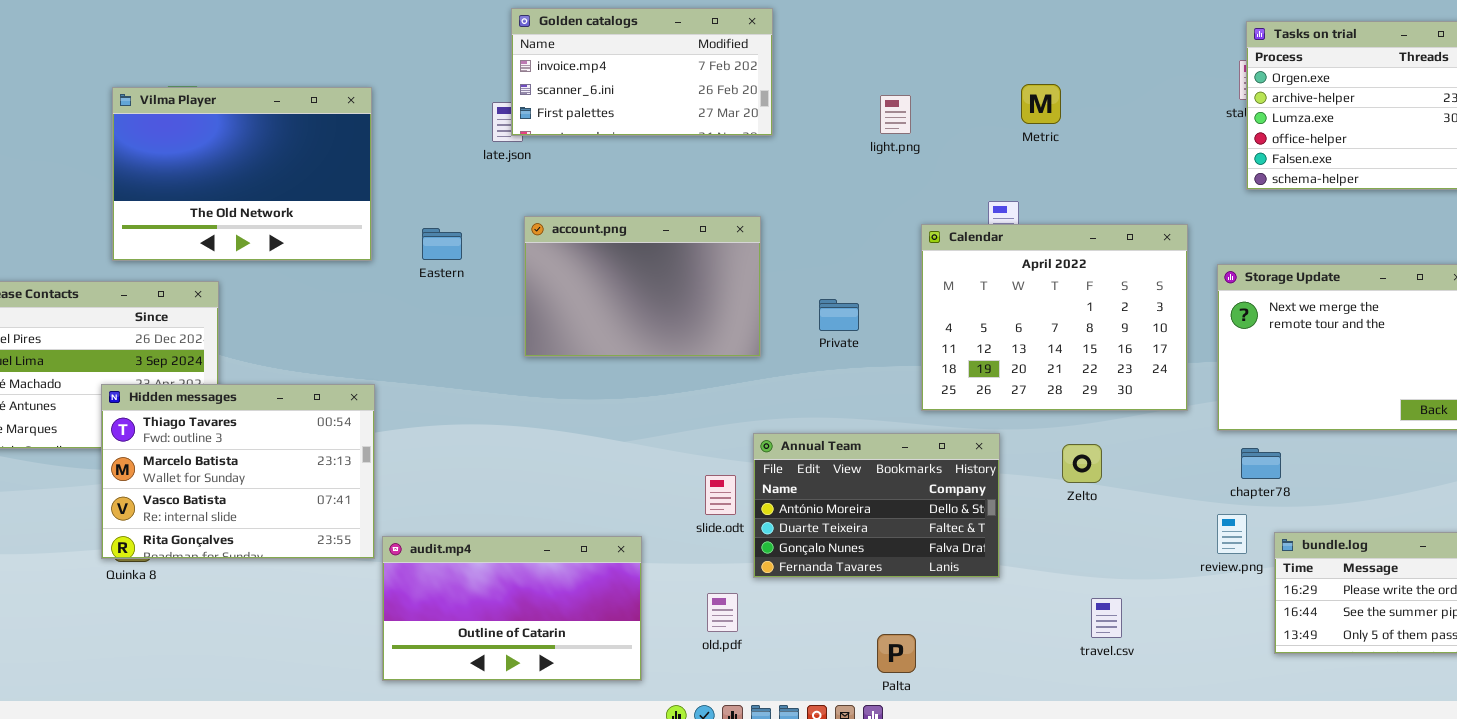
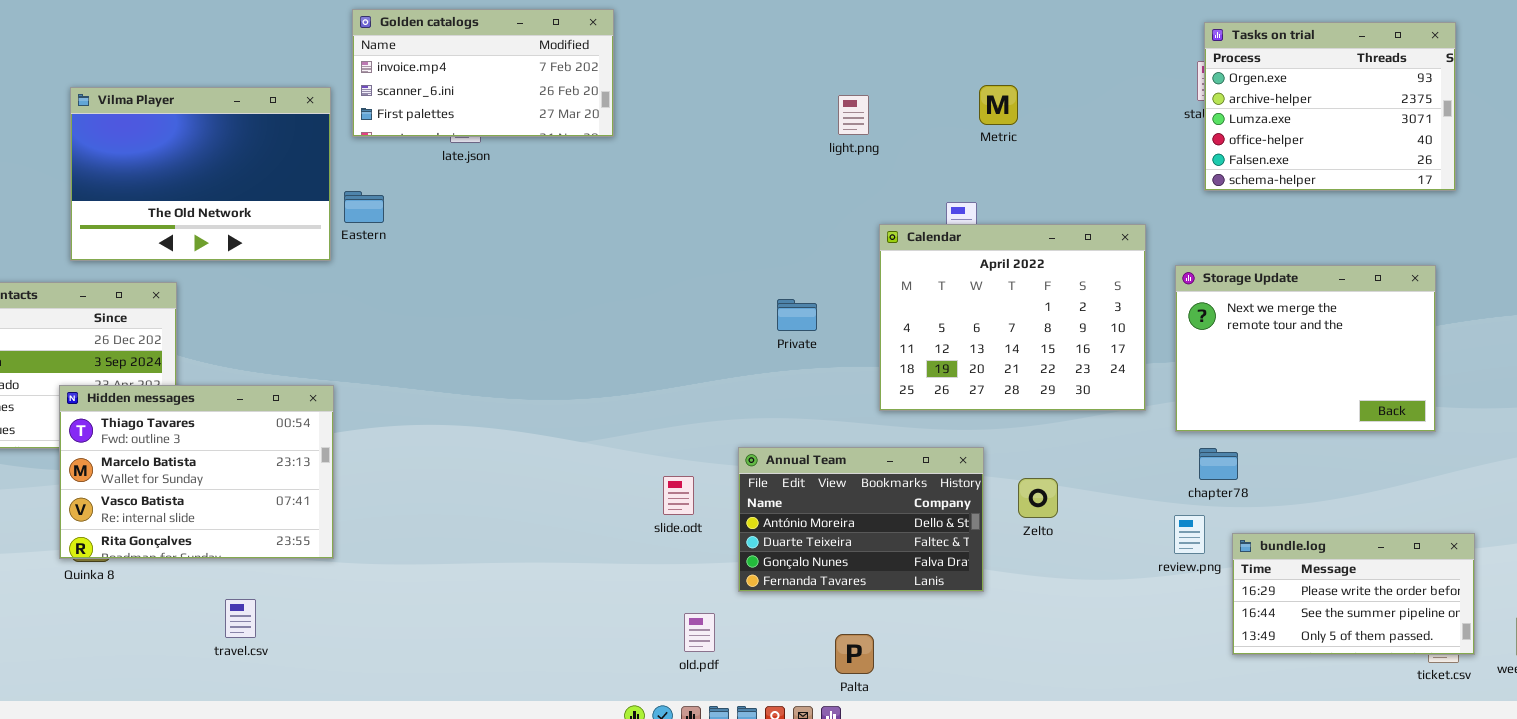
Golden catalogs: [511,8,773,136] -> [352,9,614,137], moved
account.png: [524,216,761,357] -> none, closed
Eastern: [422,228,462,260] -> [344,191,384,223], moved
Annual Team: [753,433,1000,578] -> [738,447,984,592], moved
Zelto: [1062,444,1102,483] -> [1018,478,1058,518], moved
audit.mp4: [382,536,642,681] -> none, closed
old.pdf: [707,593,738,632] -> [684,613,715,652], moved
travel.csv: [1091,598,1122,638] -> [225,599,256,638], moved

